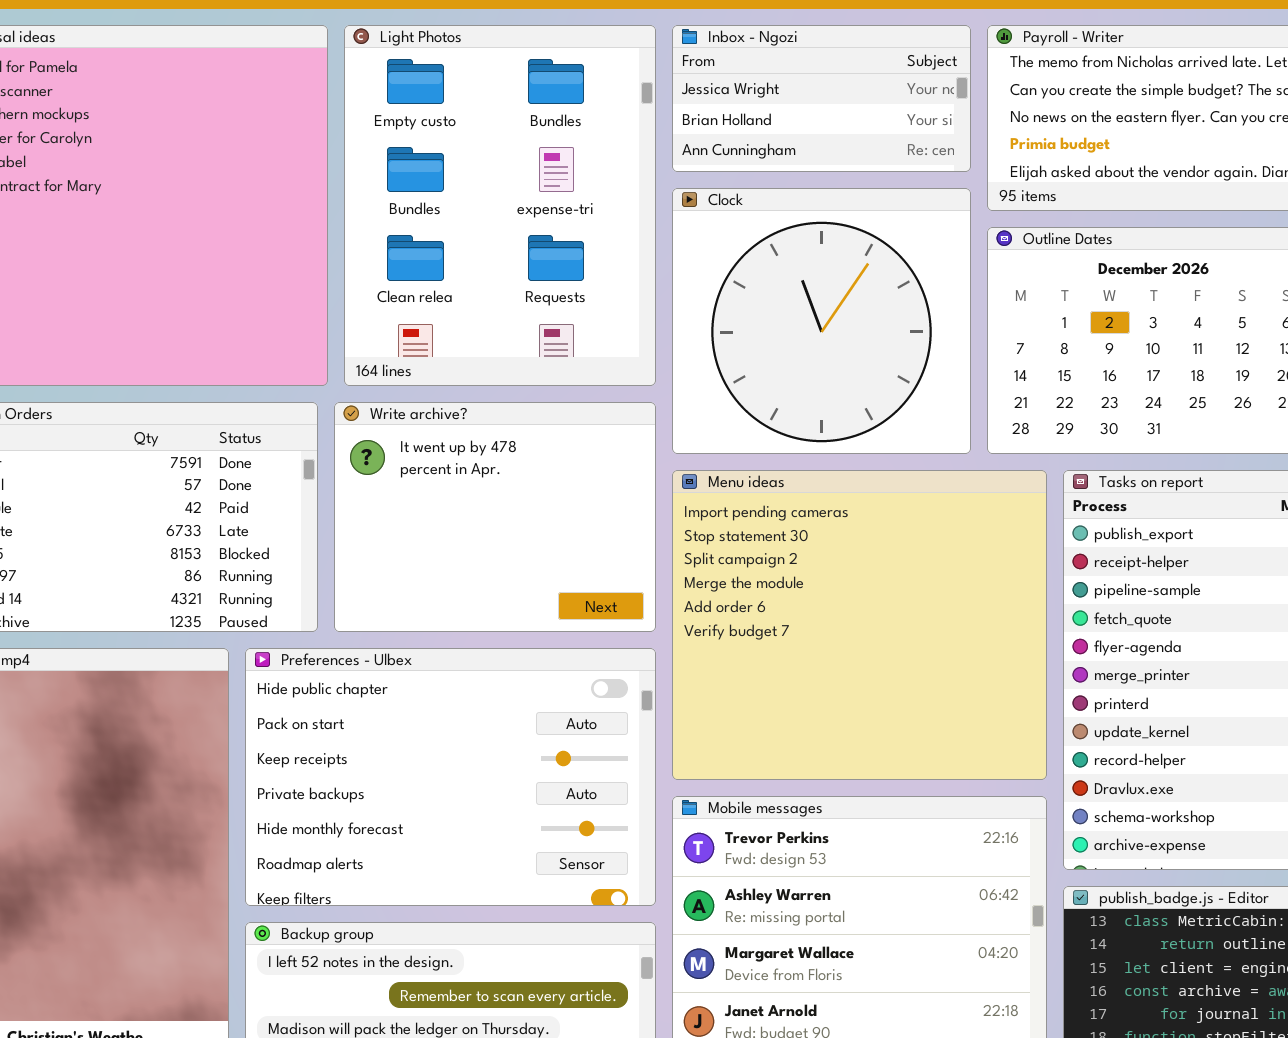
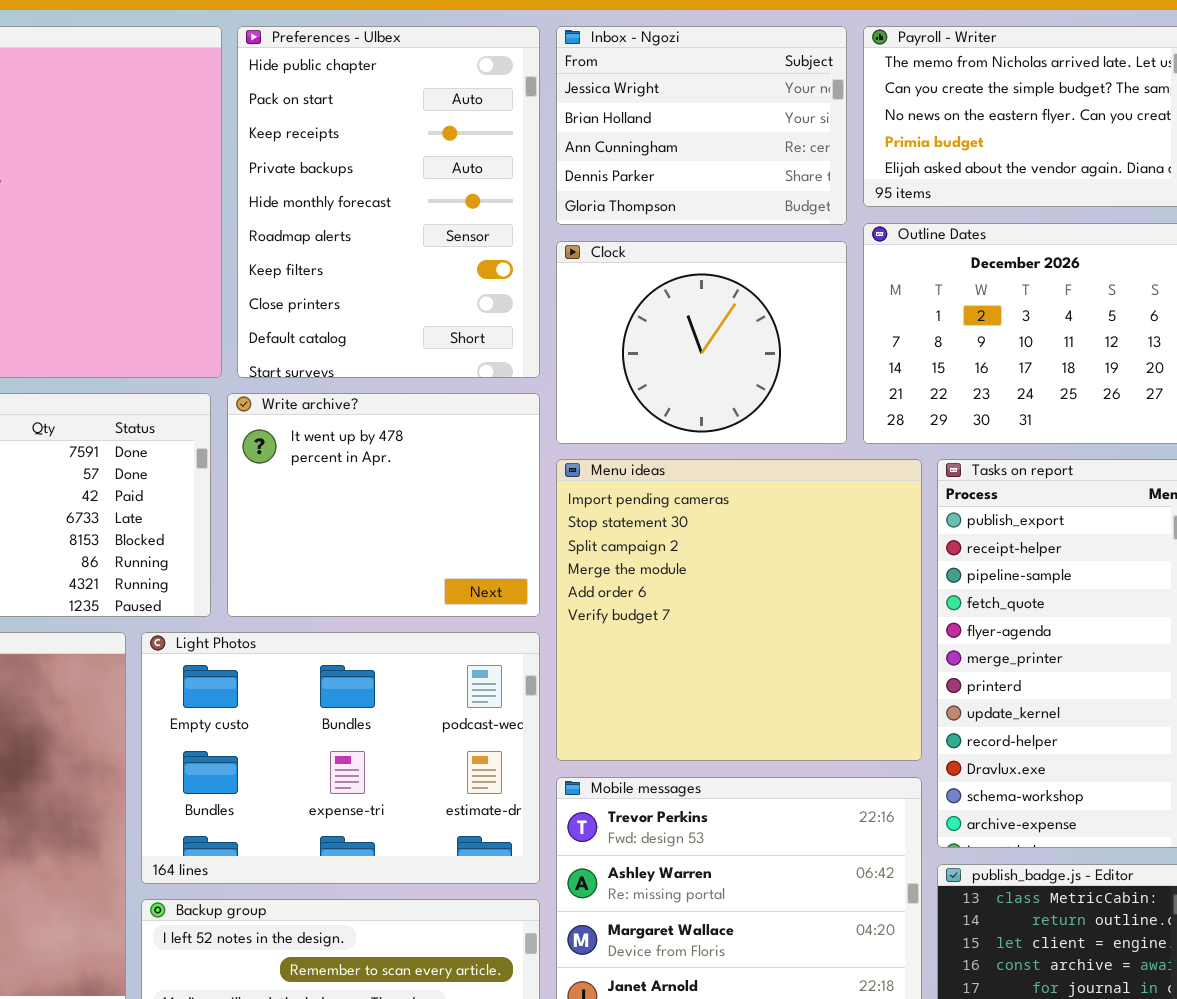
Light Photos: [344,25,656,386] -> [141,632,540,884], moved, resized
Inbox - Ngozi: [672,25,971,172] -> [556,26,847,225], resized
Clock: [672,188,971,454] -> [556,241,847,444], resized
Preferences - Ulbex: [245,648,656,906] -> [237,26,540,378], moved, resized

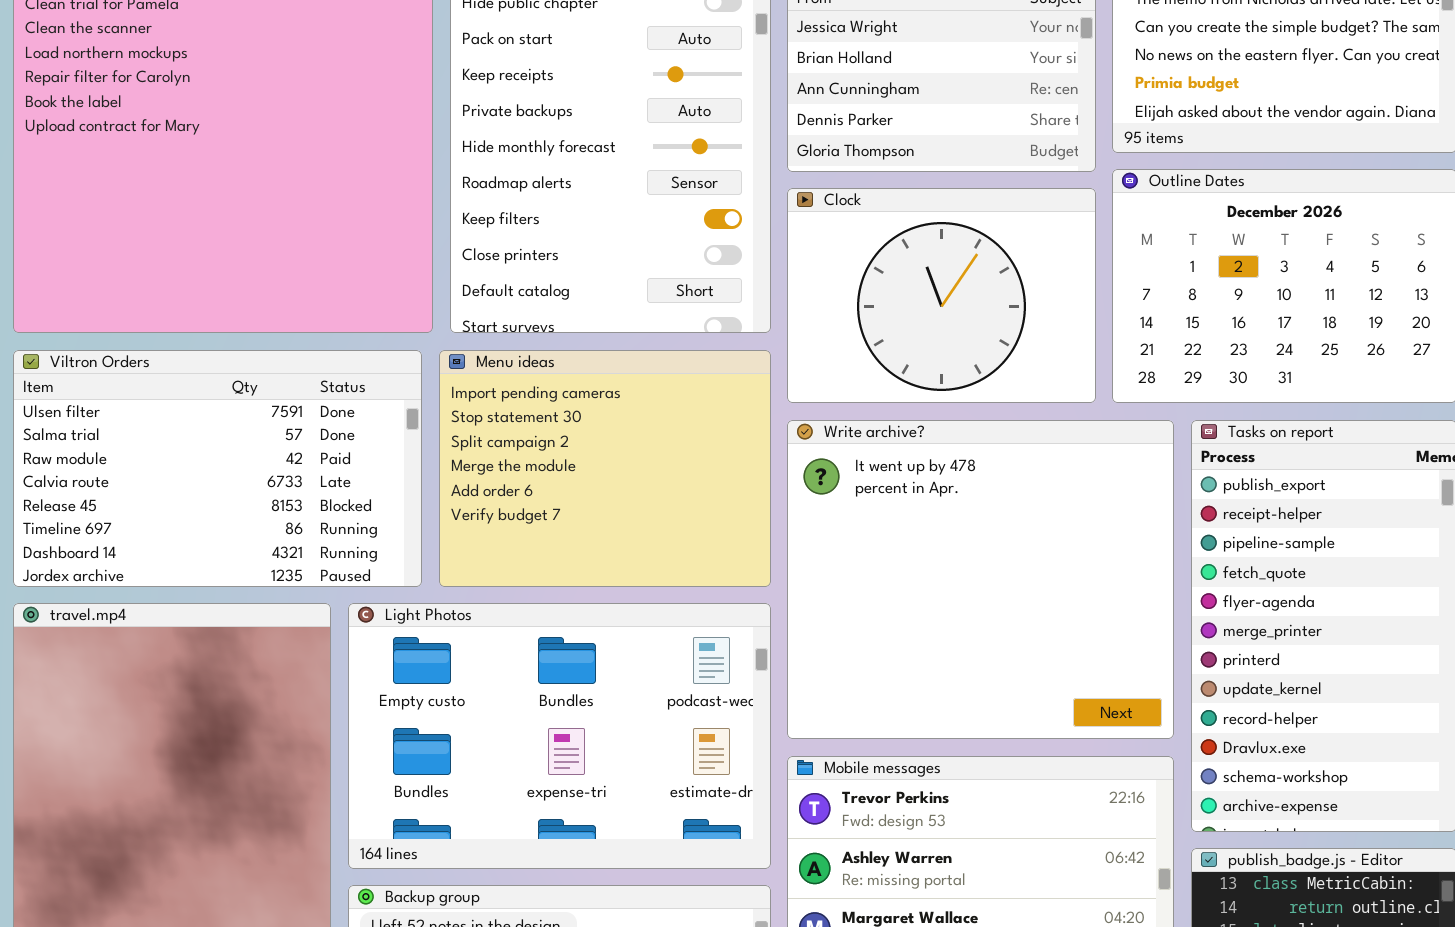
Write archive?: [227,393,540,617] -> [787,420,1174,739], moved, resized
Menu ideas: [556,459,922,761] -> [439,350,771,587], moved, resized

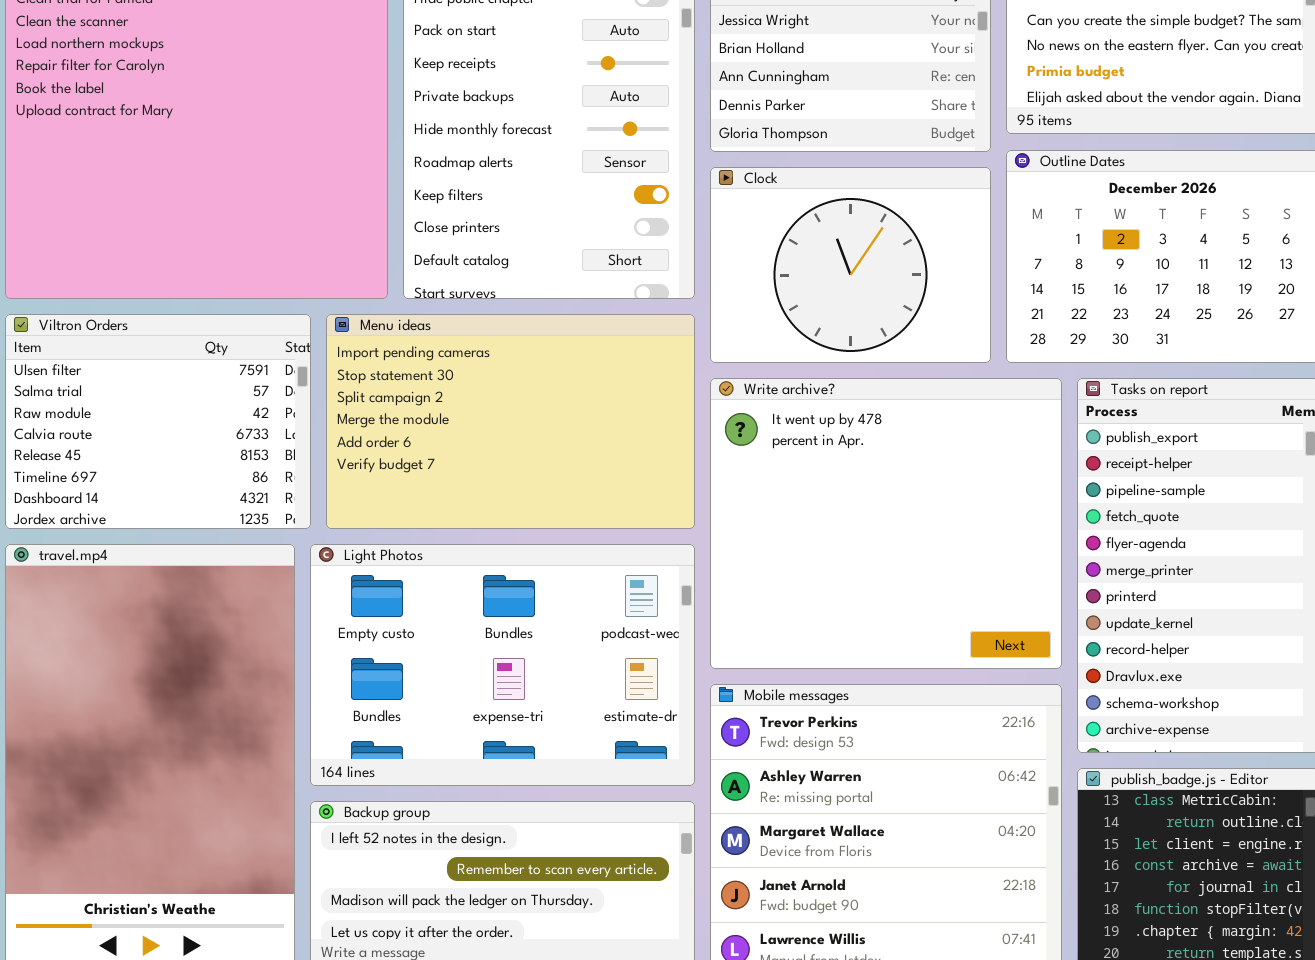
Viltron Orders: [13,350,422,587] -> [5,314,311,529], resized
Menu ideas: [439,350,771,587] -> [326,314,695,529], resized

